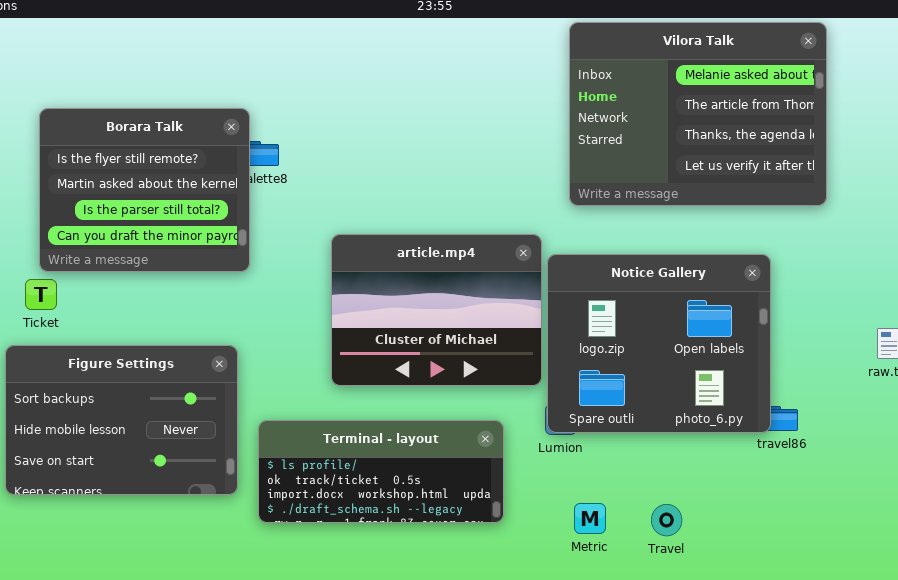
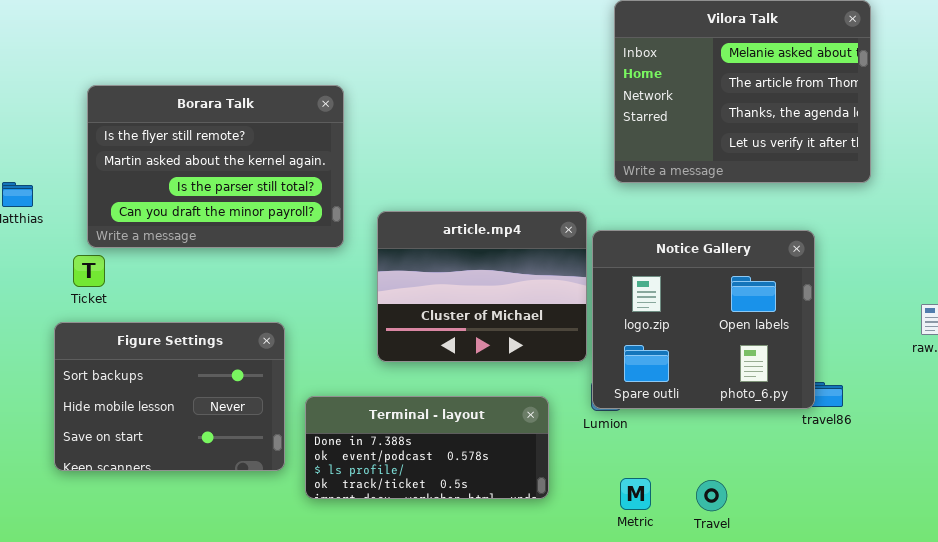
Borara Talk: [39,108,250,272] -> [87,85,344,248], resized
Terminal - layout: [258,420,504,523] -> [305,396,549,499], scrolled up 2 rows

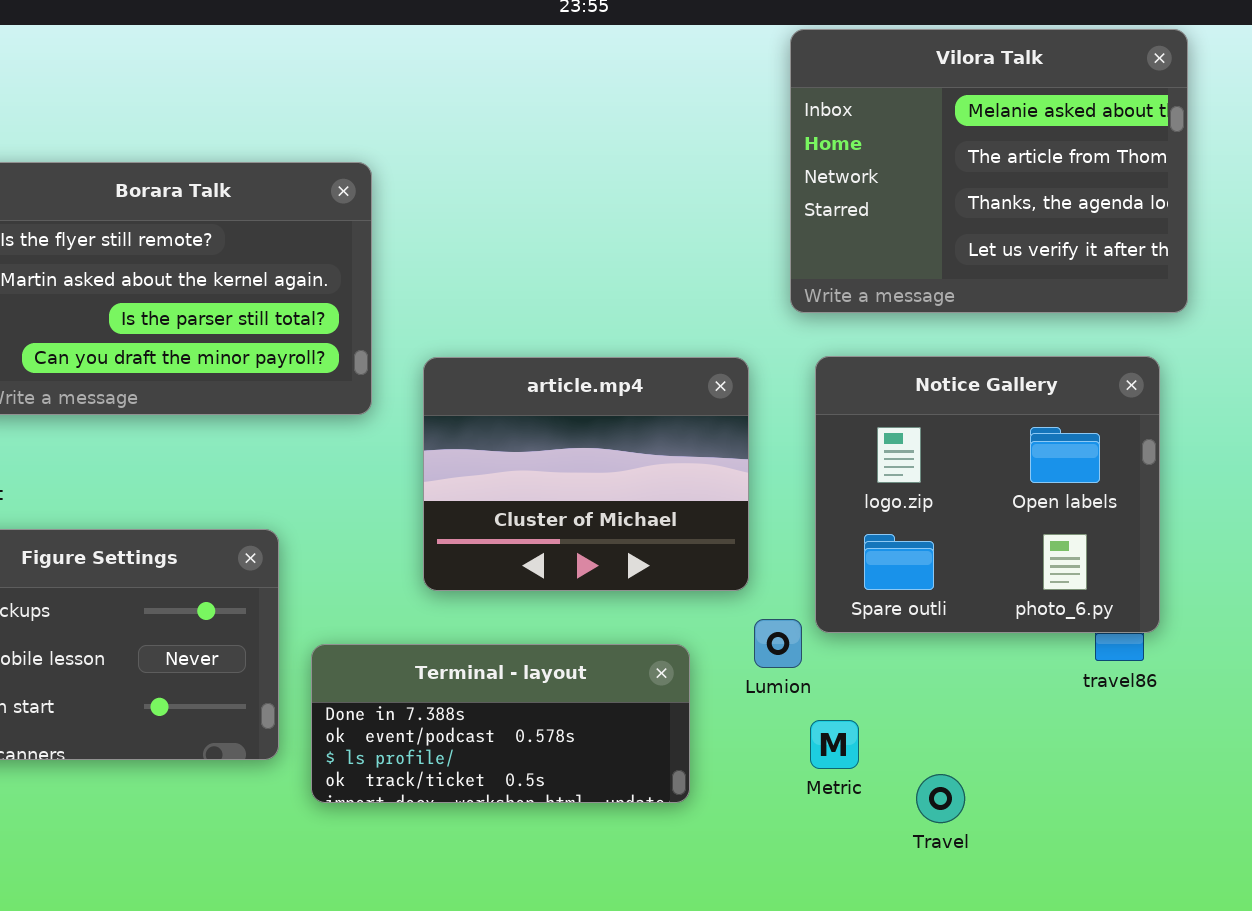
Notice Gallery: [592,230,815,409] -> [815,356,1160,633], moved
Metric: [620,478,651,510] -> [810,720,859,769], moved

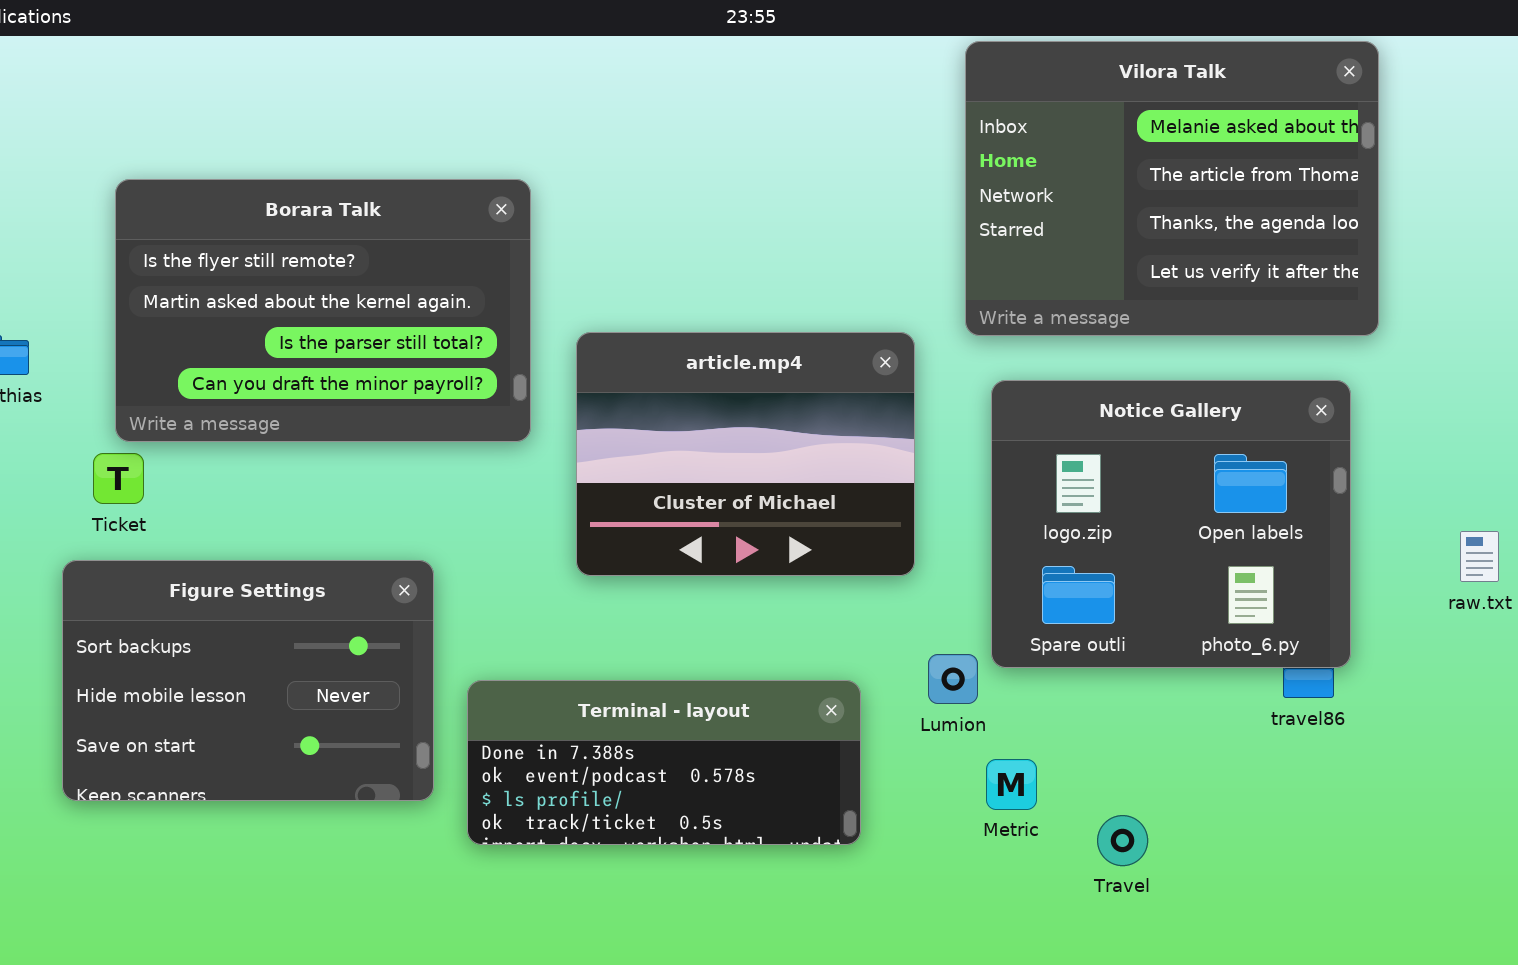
article.mp4: [423,357,749,591] -> [576,332,915,576], moved

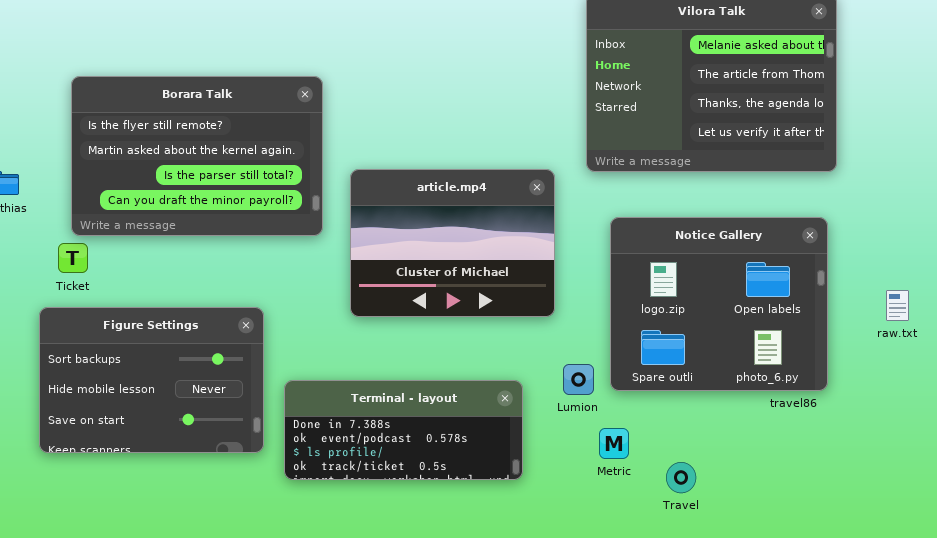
Notice Gallery: [991,380,1351,668] -> [610,217,828,391], moved

